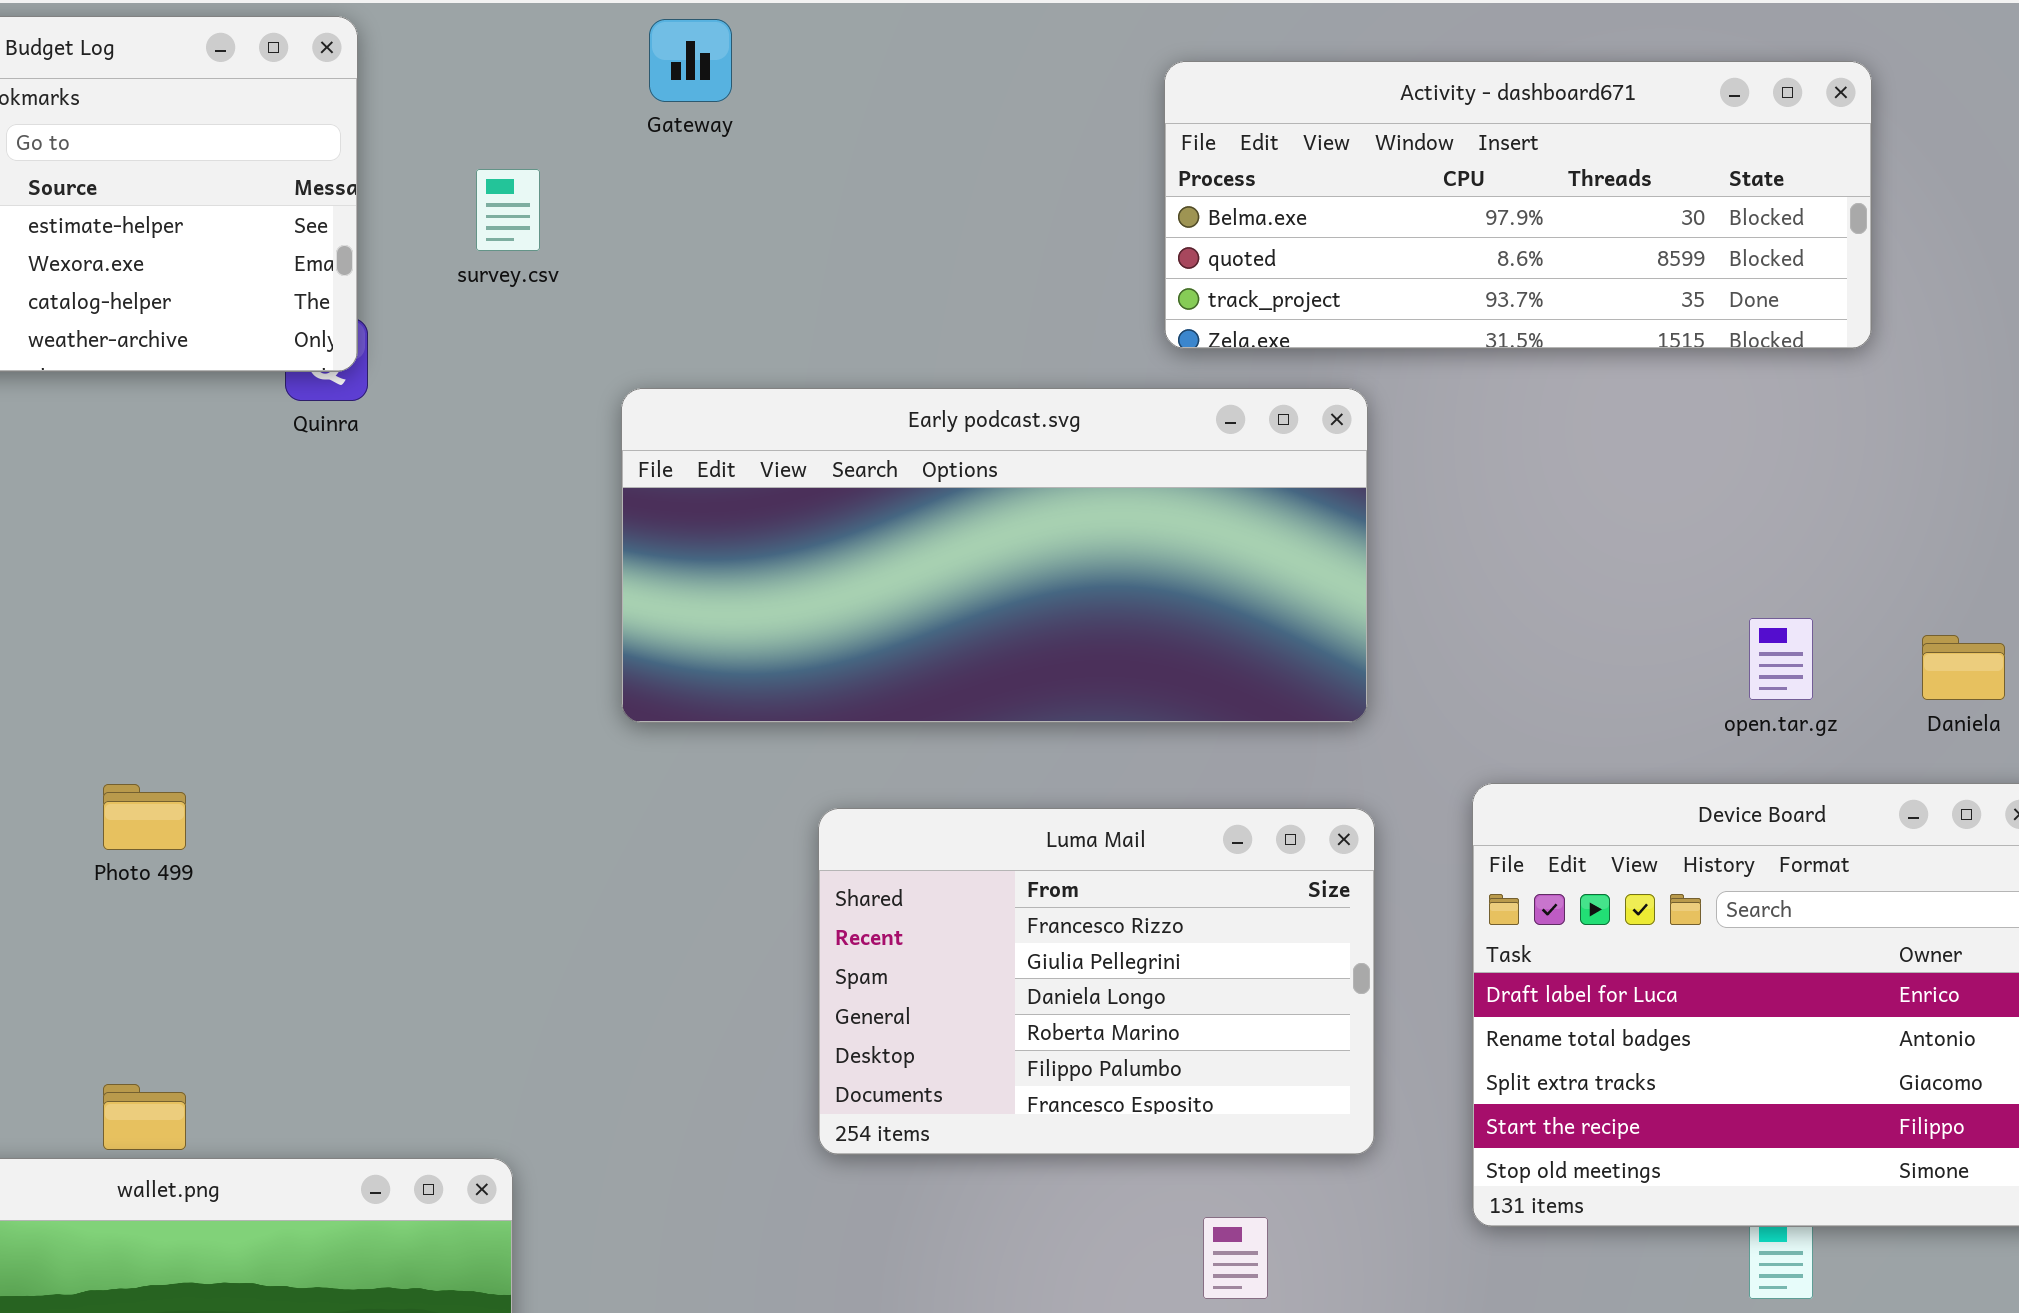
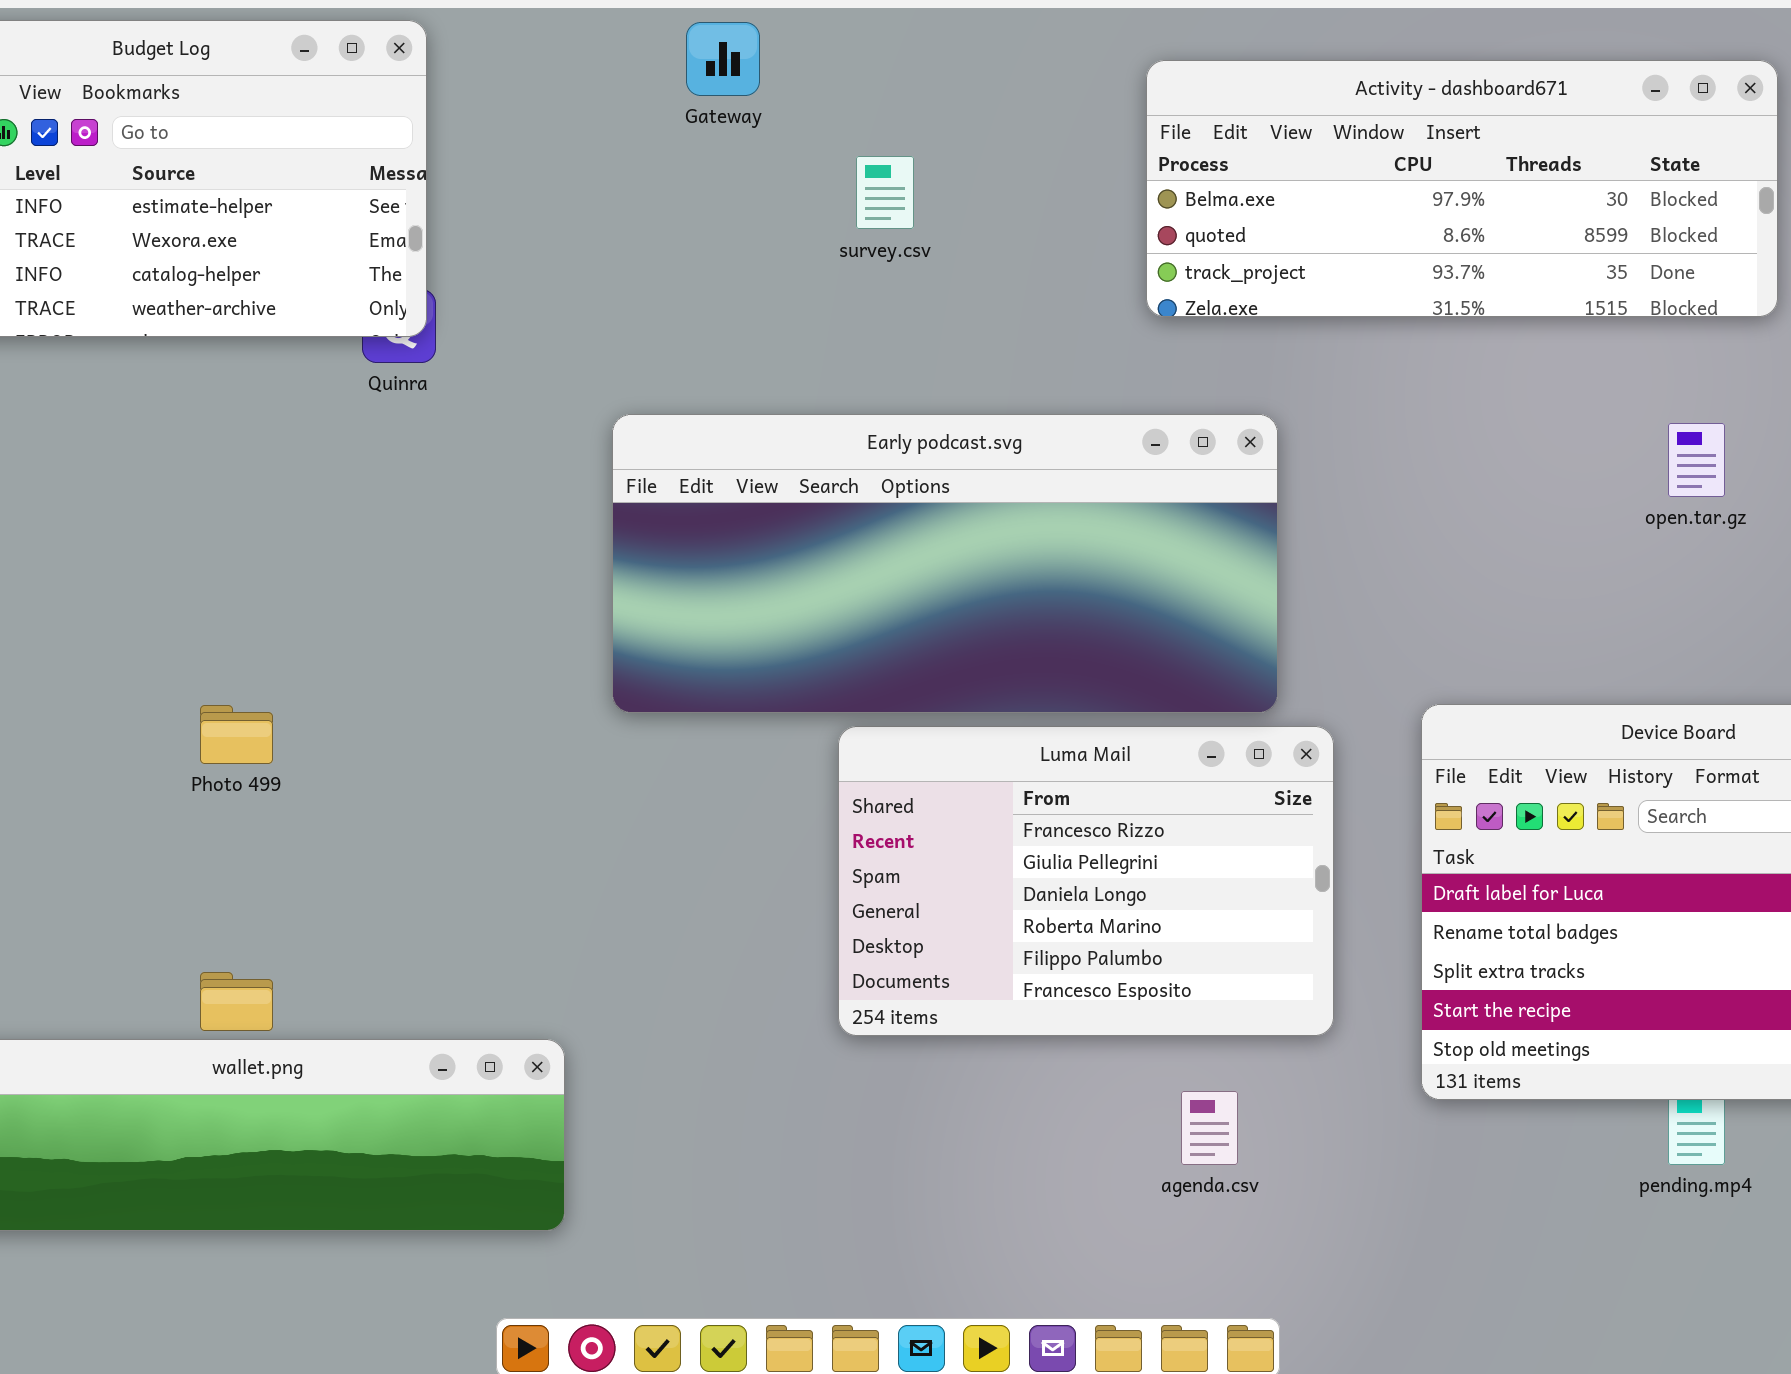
survey.csv: [476,169,540,251] -> [856,156,914,229], moved
Early podcast.svg: [621,388,1368,723] -> [612,414,1278,713], moved
open.tar.gz: [1749,618,1813,700] -> [1668,423,1725,497], moved

